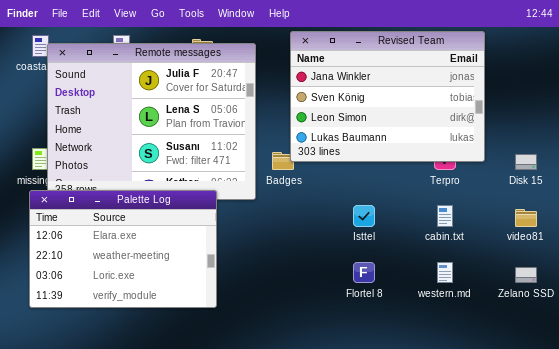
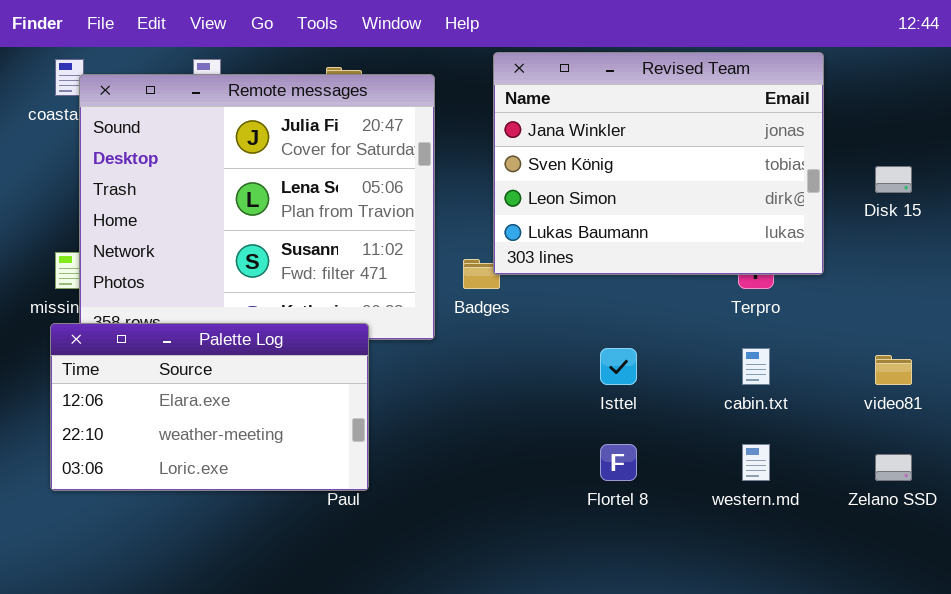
Disk 15: [515,154,537,170] -> [875,166,912,193], moved
Palette Log: [29,190,217,308] -> [50,323,369,491], resized

